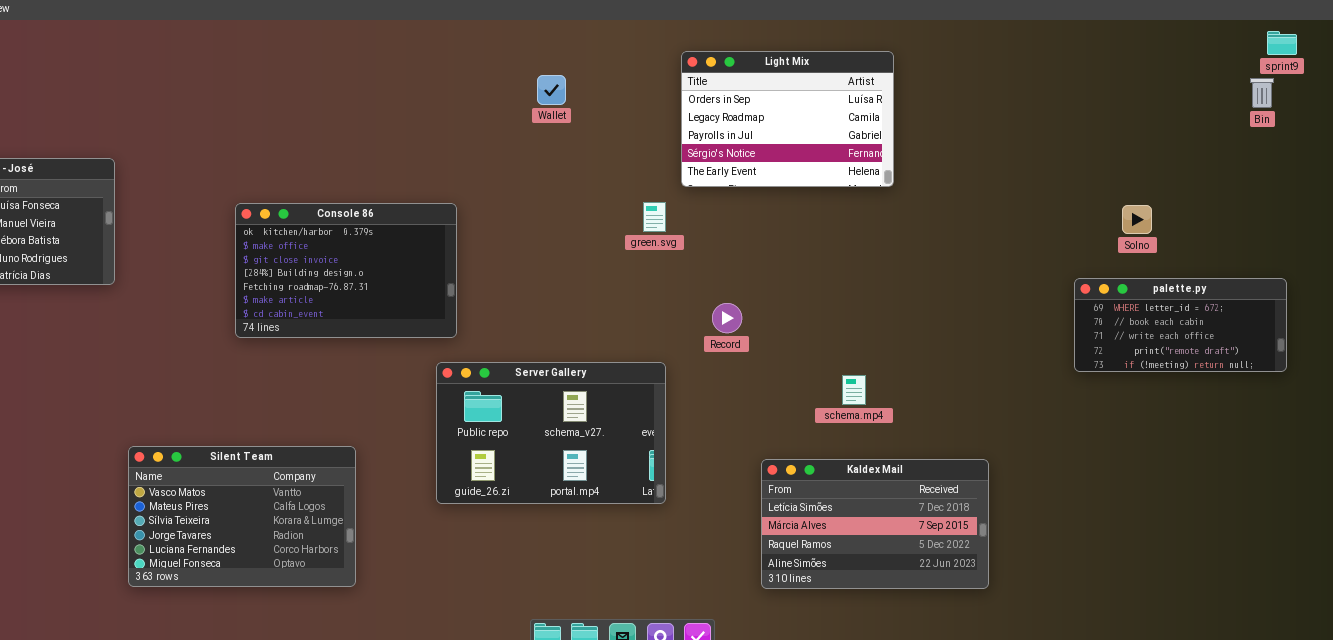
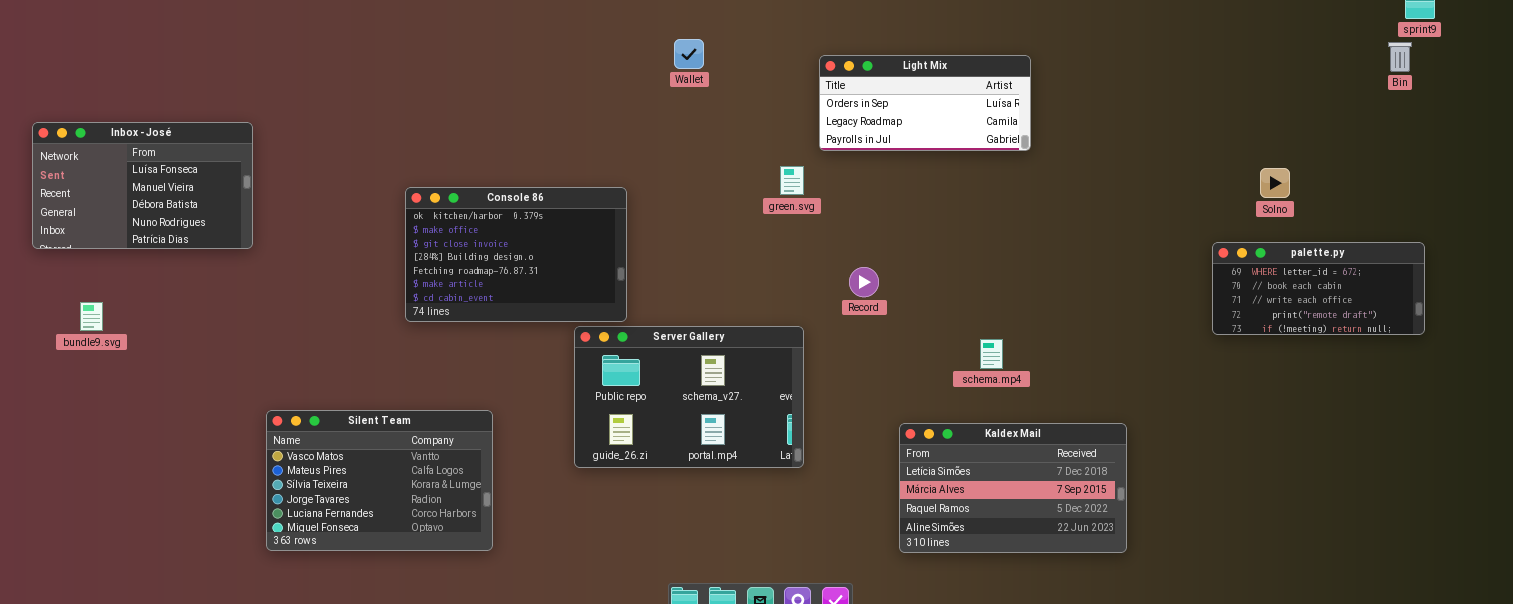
Light Mix: [681,51,894,187] -> [819,55,1031,151], resized
Console 86: [235,203,457,338] -> [405,187,627,322], moved

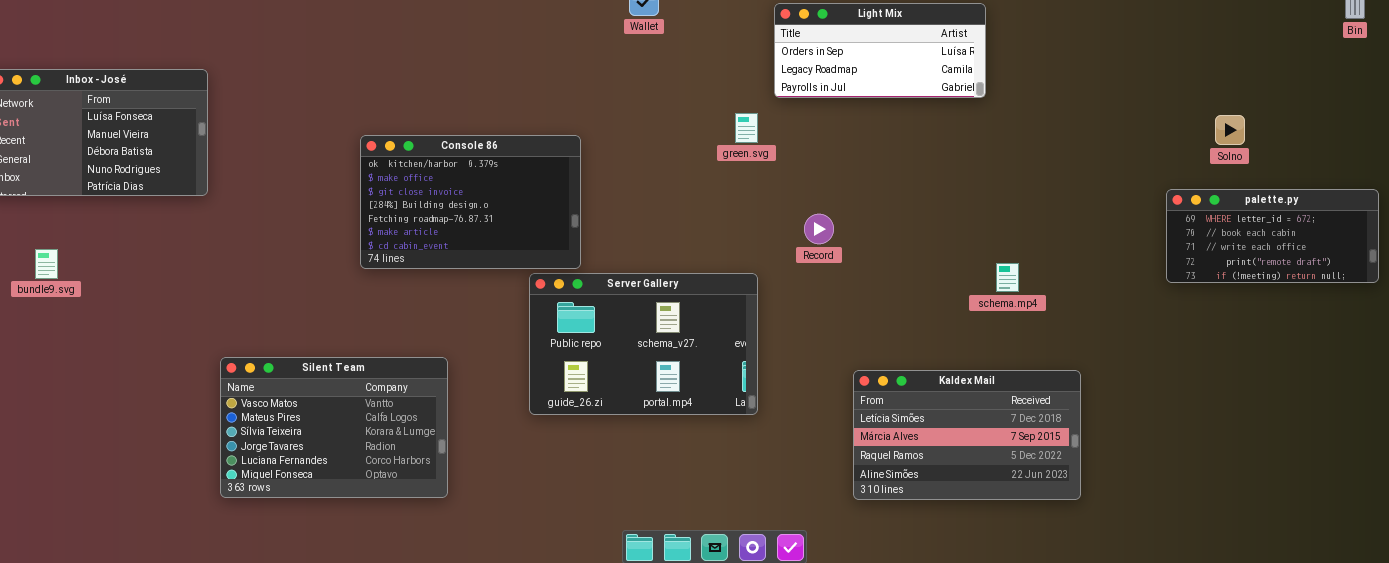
schema.mp4: [980,339,1003,369] -> [996,263,1019,292], moved

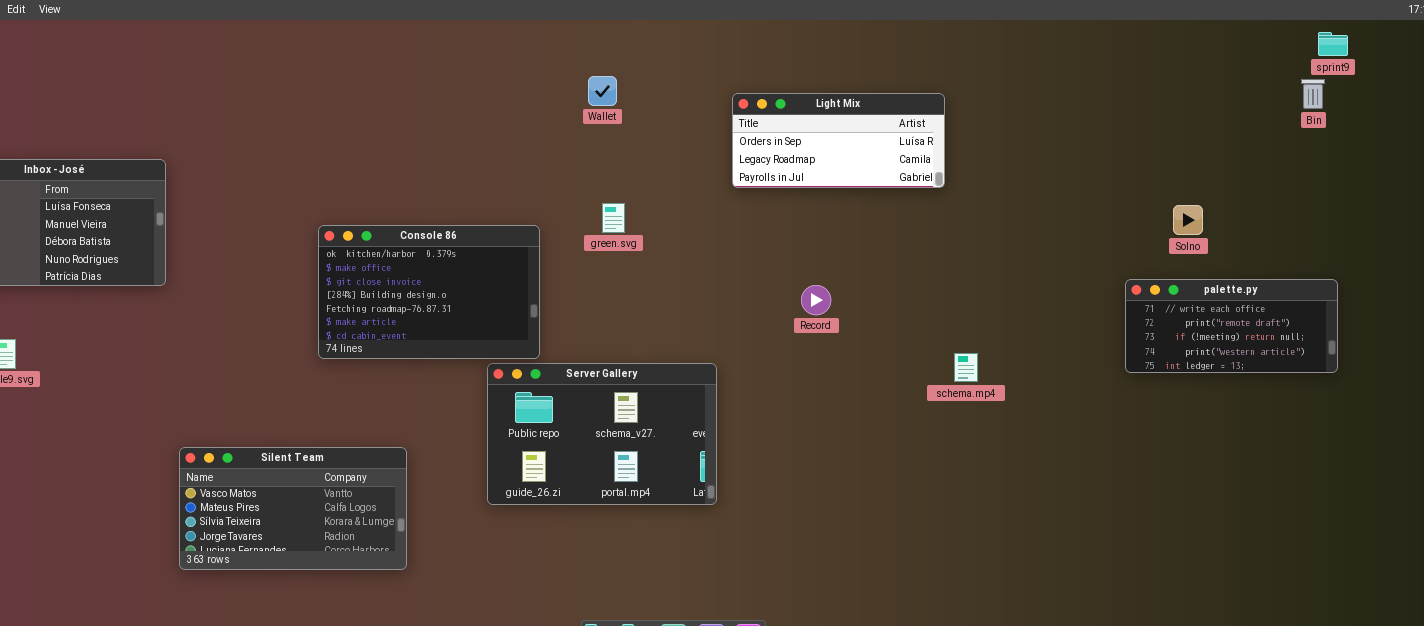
green.svg: [735,113,758,143] -> [602,203,625,233], moved
palette.py: [1166,189,1379,283] -> [1125,279,1338,373], scrolled down 2 rows
Record: [804,214,834,244] -> [801,285,831,315], moved
Silent Team: [220,357,448,498] -> [179,447,407,570], resized
Kaldex Mail: [853,370,1081,500] -> none, closed

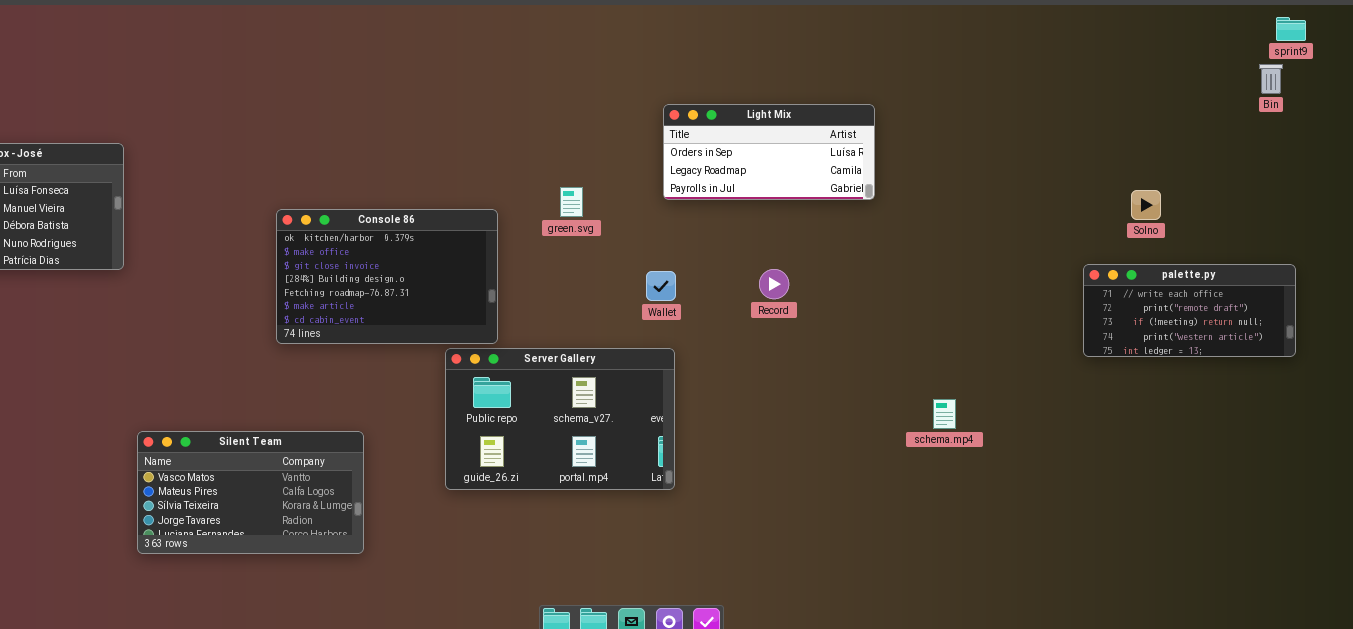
Wallet: [588,76,617,106] -> [646,271,676,301], moved
Light Mix: [732,93,945,188] -> [663,104,875,200], moved
schema.mp4: [954,353,978,382] -> [933,399,956,429], moved

